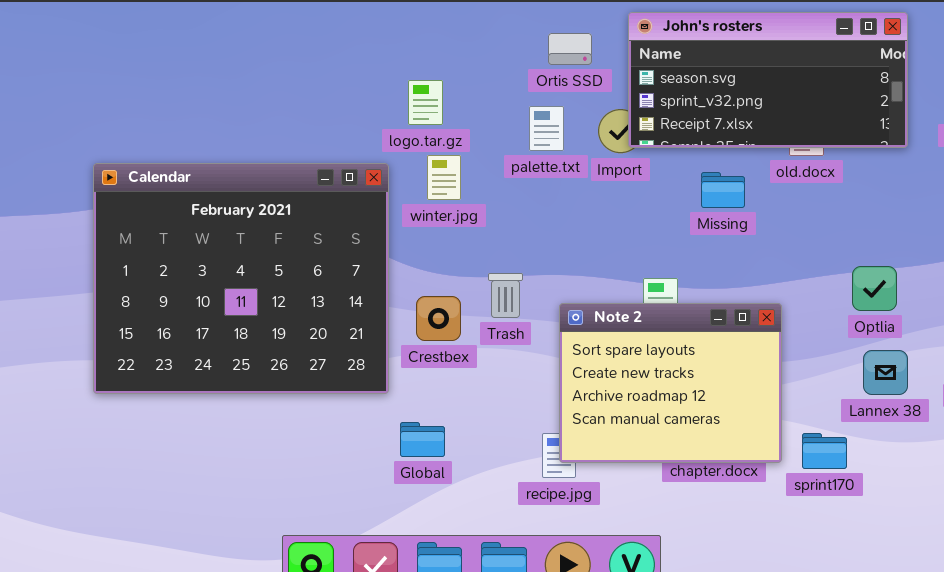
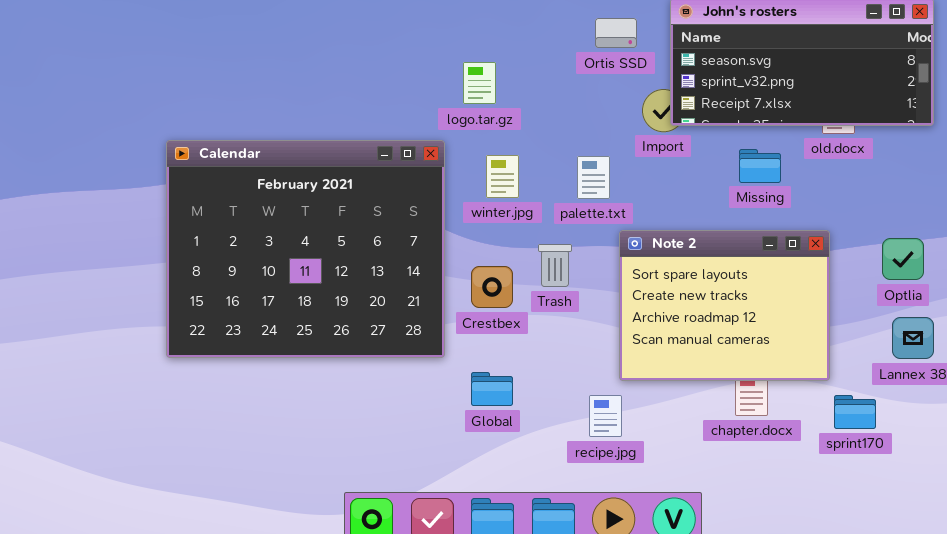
palette.txt: [529,106,564,151] -> [577,156,610,199], moved
winter.jpg: [427,155,461,200] -> [486,155,519,198], moved
Note 2: [559,303,782,463] -> [619,230,830,381], moved
Global: [400,422,445,457] -> [471,372,513,406], moved

